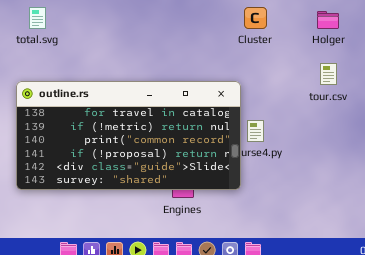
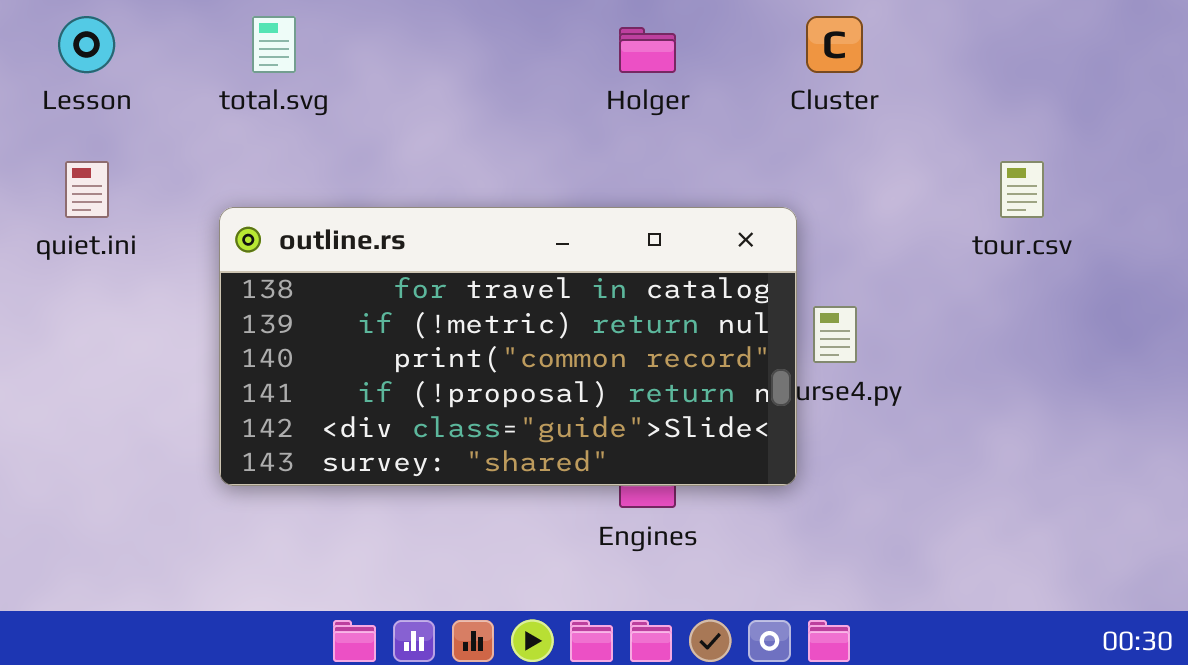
Holger: [317,11,339,29] -> [619,27,676,73], moved

